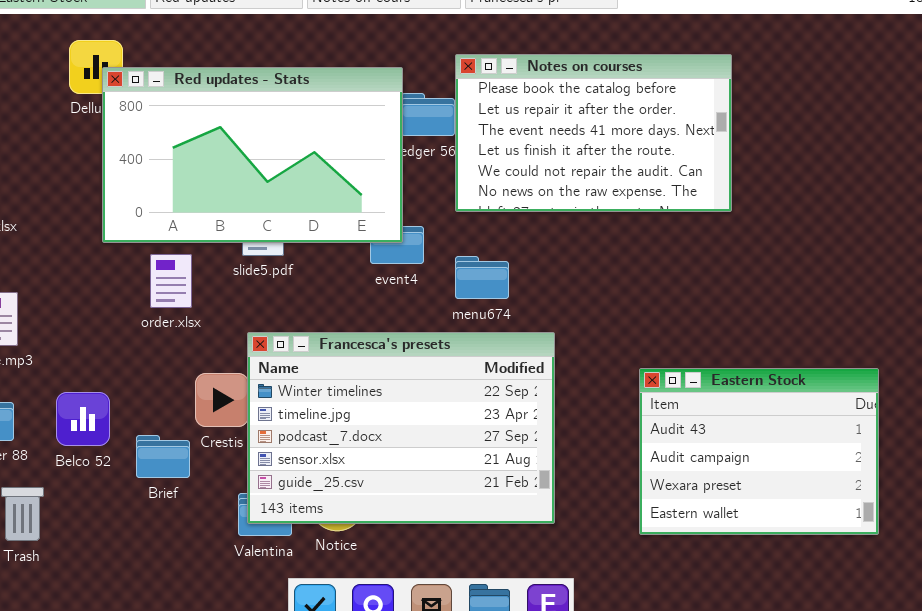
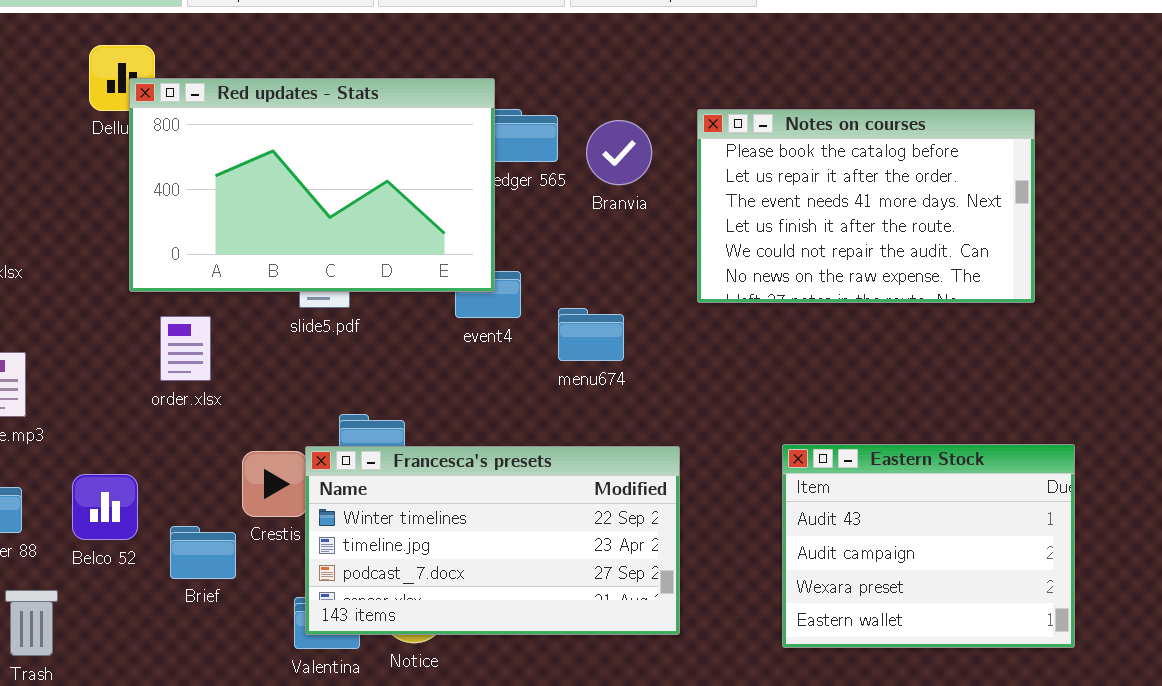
Notes on courses: [455,54,732,212] -> [697,109,1035,303], moved
order.xlsx: [150,254,192,308] -> [160,316,211,381], moved
Francesca's presets: [247,332,555,524] -> [305,446,680,635], resized

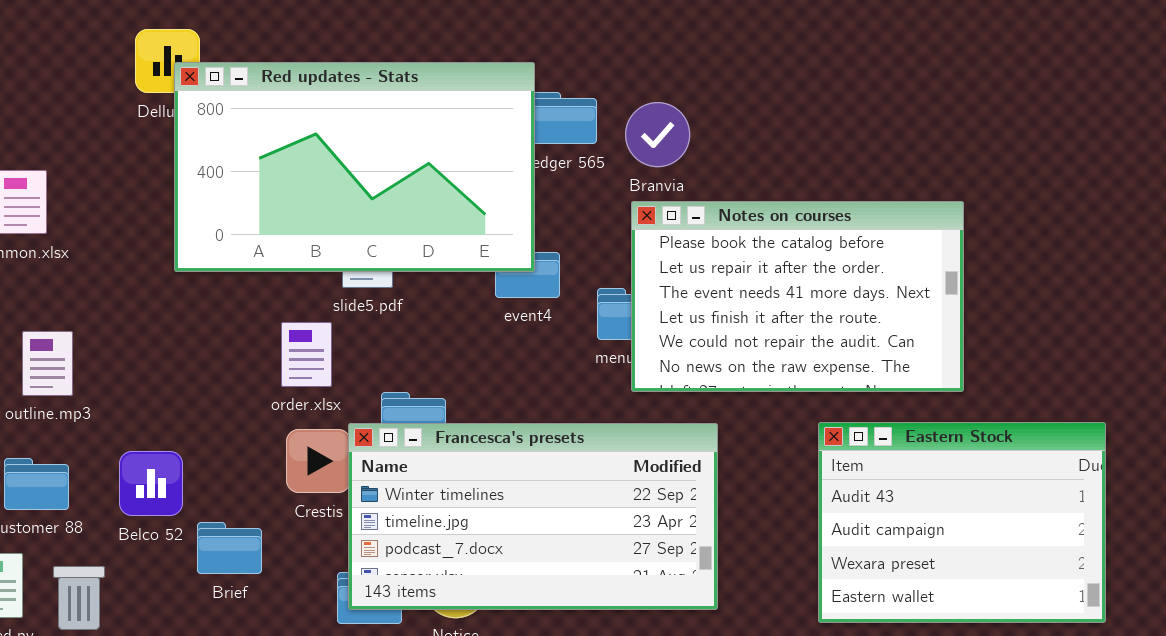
Notes on courses: [697,109,1035,303] -> [631,201,964,392], moved
order.xlsx: [160,316,211,381] -> [281,322,332,387], moved
Brief: [170,526,236,579] -> [197,522,262,574], moved

